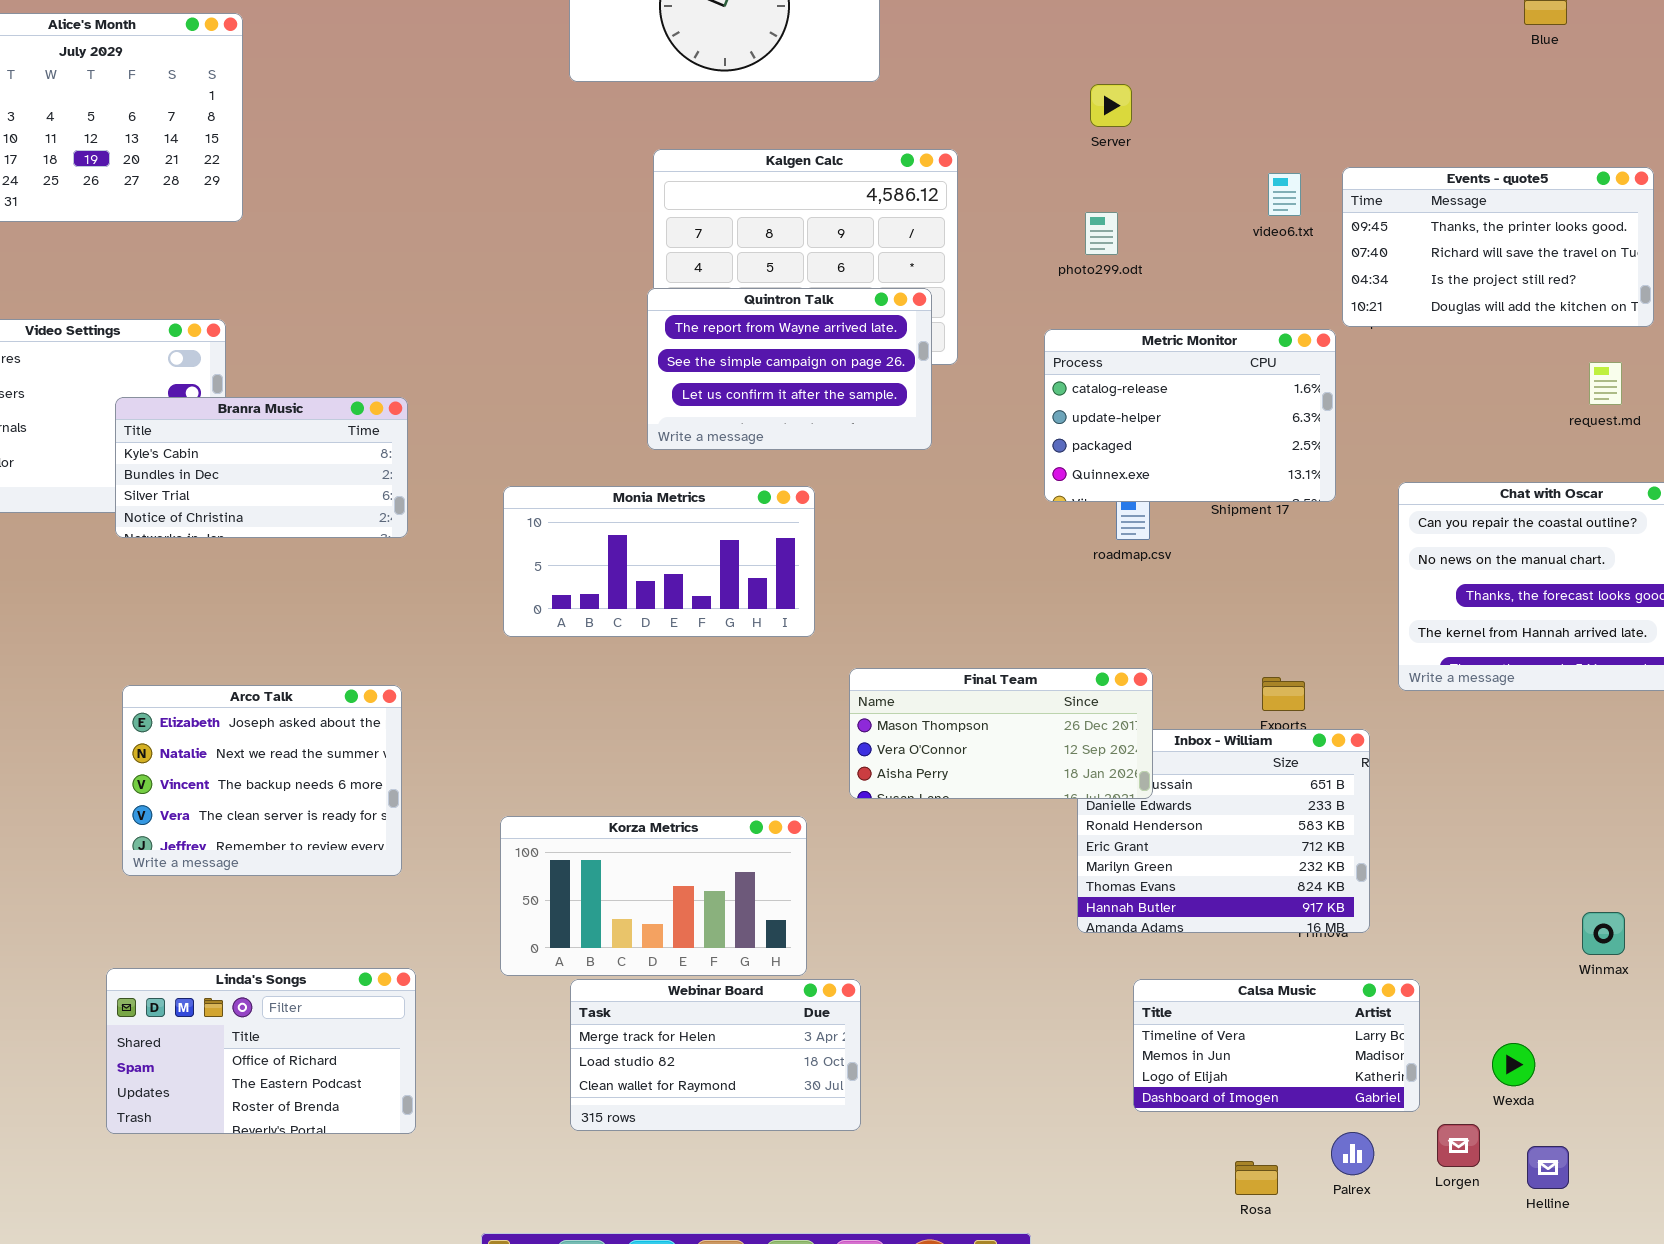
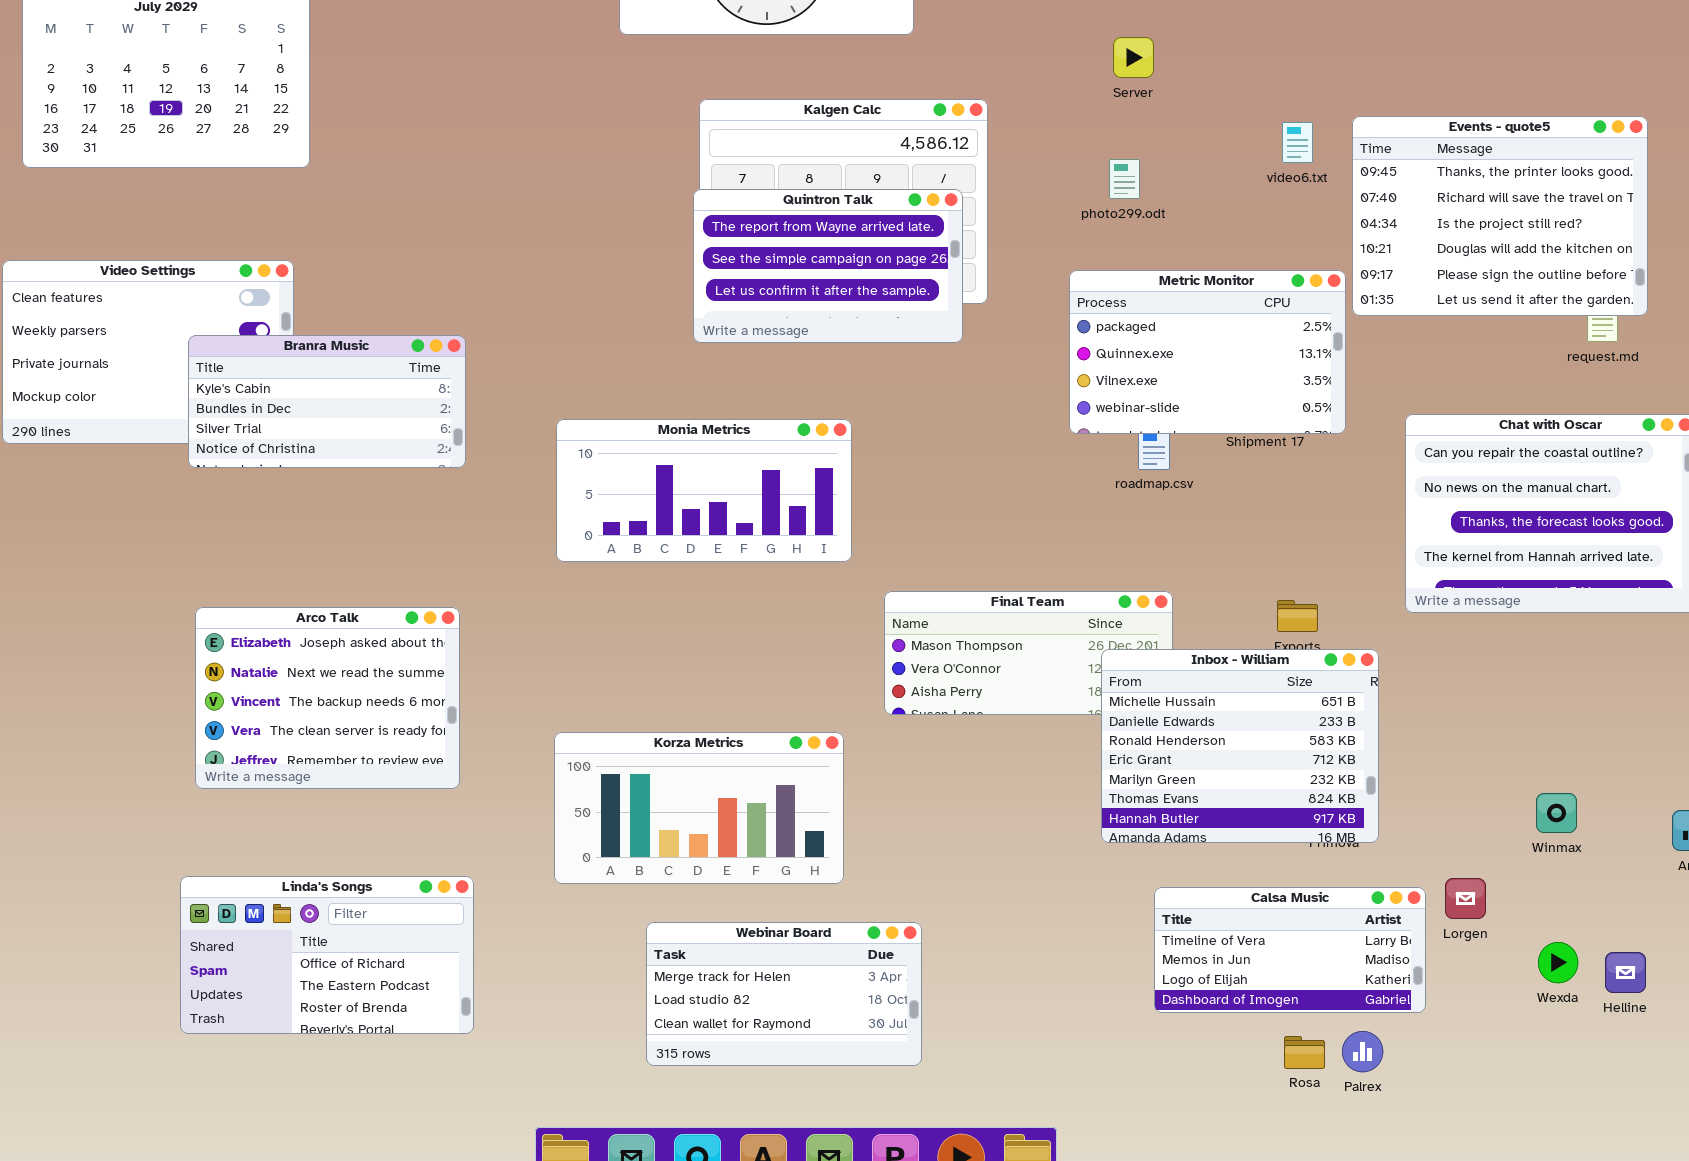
Events - quote5: [1342,167,1654,327] -> [1352,116,1648,316], resized
Quintron Talk: [647,288,932,450] -> [693,189,963,343], moved
Metric Monitor: [1044,329,1336,502] -> [1069,270,1346,434], scrolled down 2 rows
Inbox - William: [1077,729,1370,933] -> [1101,649,1379,843], raised
Winmax: [1582,912,1625,955] -> [1536,793,1577,833], moved
Webinar Board: [570,979,861,1131] -> [646,922,922,1066], moved
Wexda: [1492,1043,1535,1086] -> [1538,942,1578,983], moved
Lorgen: [1437,1124,1480,1167] -> [1445,878,1486,919], moved
Helline: [1527,1146,1569,1189] -> [1605,952,1646,993], moved
Rosa: [1235,1161,1278,1195] -> [1284,1036,1325,1069], moved

